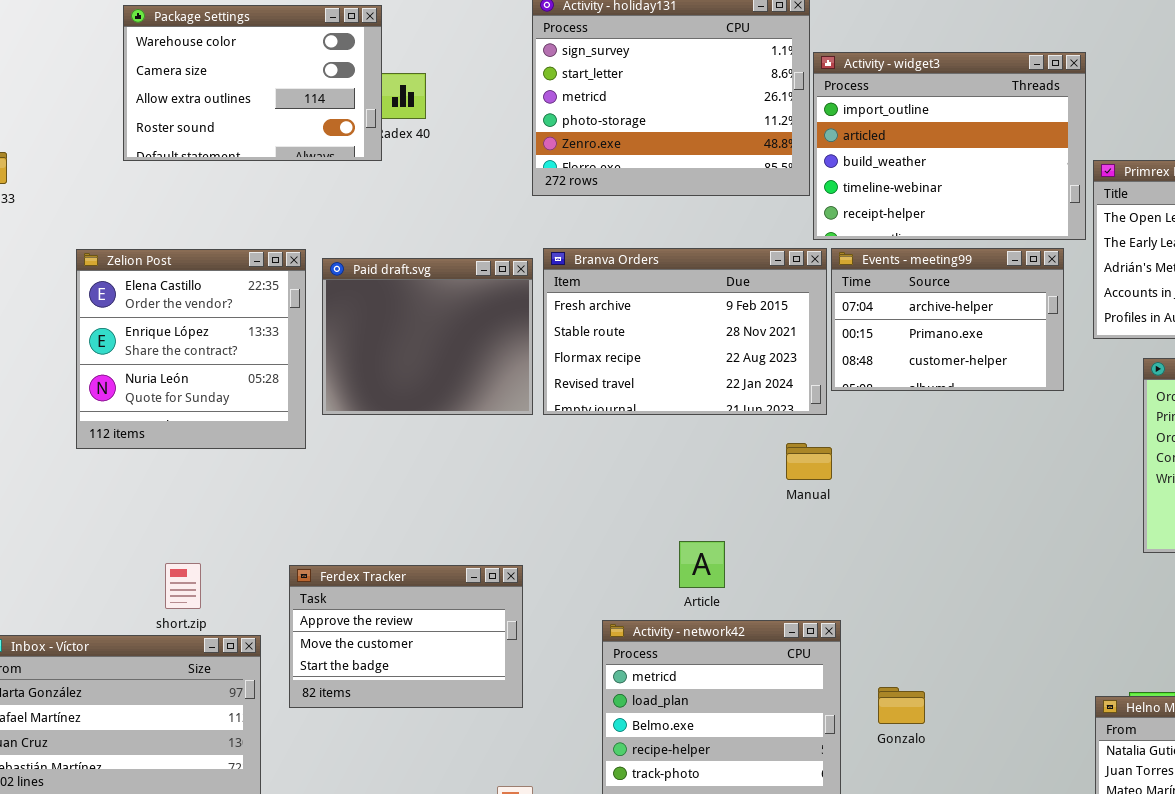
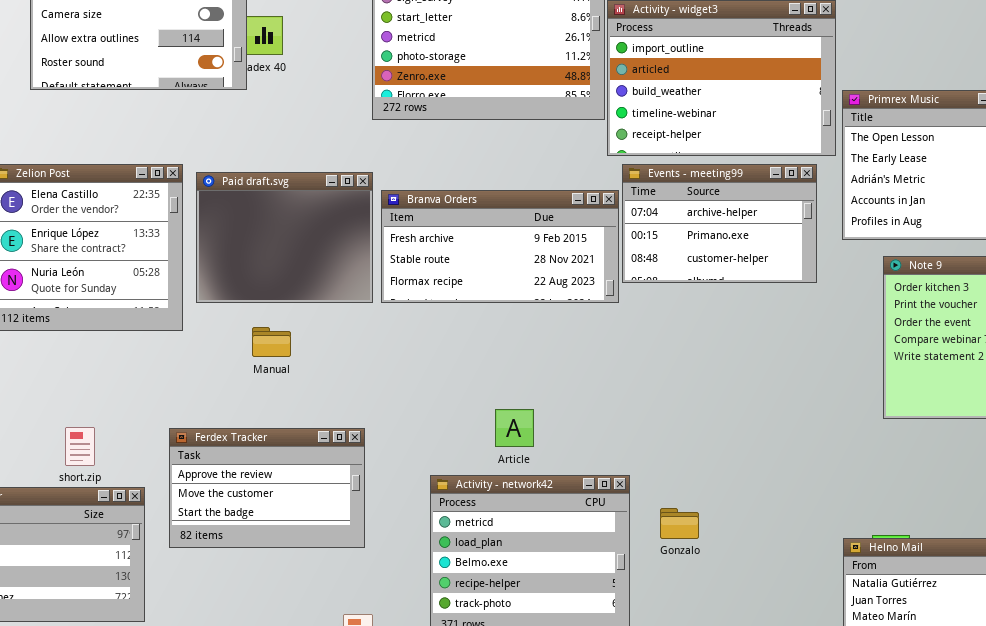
Branva Orders: [543,248,827,415] -> [381,190,619,303], resized
Manual: [786,443,832,480] -> [252,327,291,357], moved
Gonzalo: [878,687,925,724] -> [660,508,699,539], moved

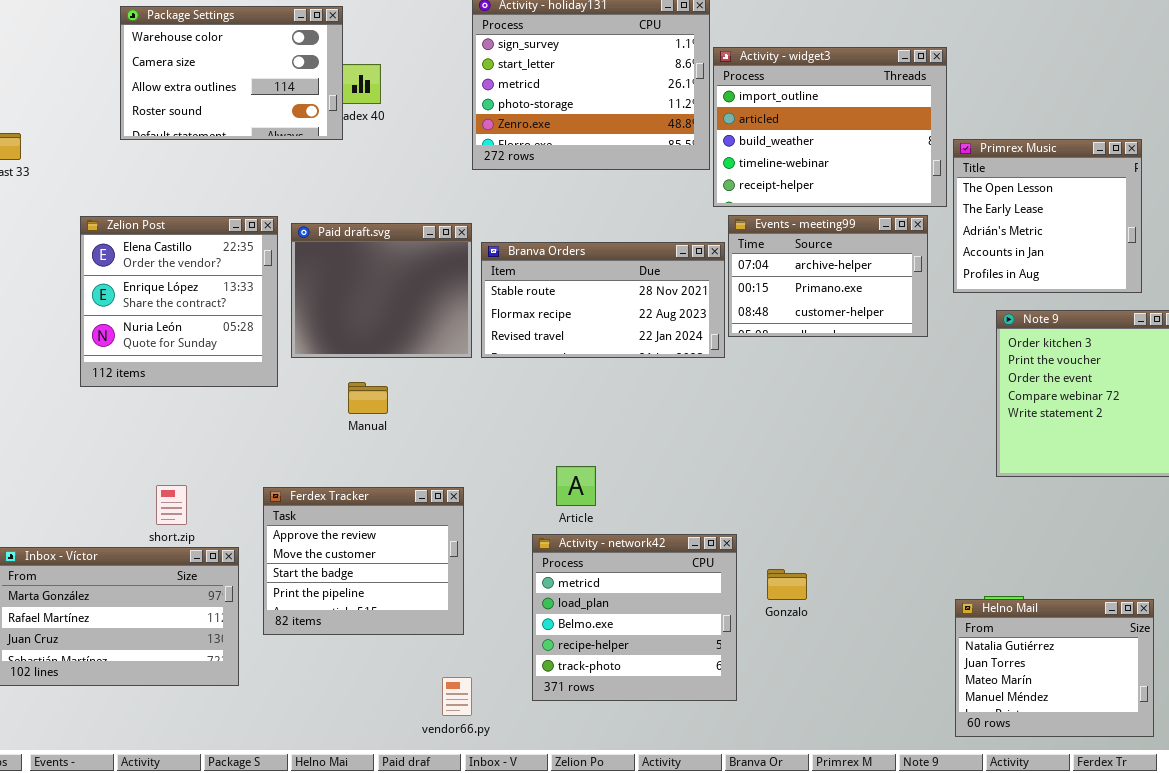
Branva Orders: [381,190,619,303] -> [481,242,725,358], scrolled down 1 row
Article: [495,409,534,447] -> [556,466,596,506], moved
Ferdex Tracker: [169,428,365,548] -> [263,487,464,635], resized

